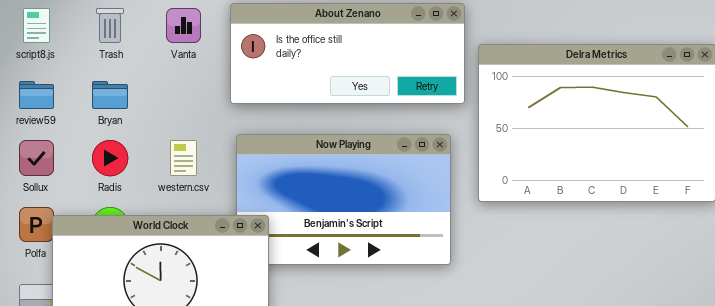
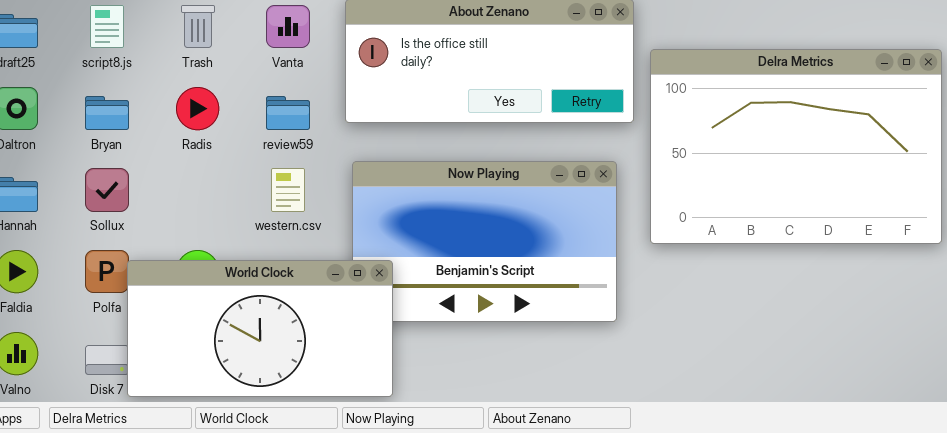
review59: [19,81,54,109] -> [266,96,310,130], moved
Bryan: [92,81,128,109] -> [85,96,129,130], moved
Radis: [92,140,128,176] -> [176,87,219,130], moved

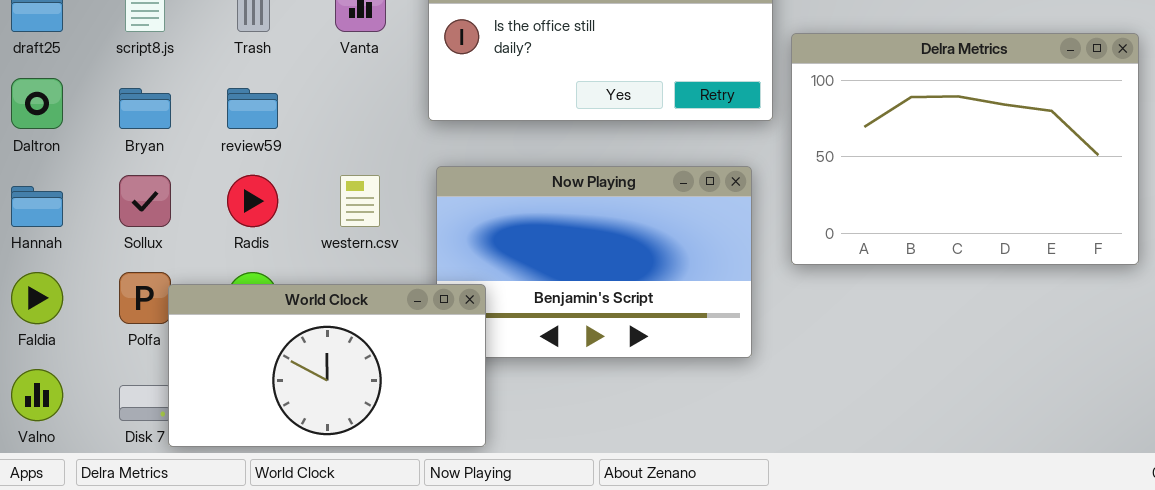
Radis: [176,87,219,130] -> [227,175,278,227], moved
review59: [266,96,310,130] -> [227,88,278,129], moved

